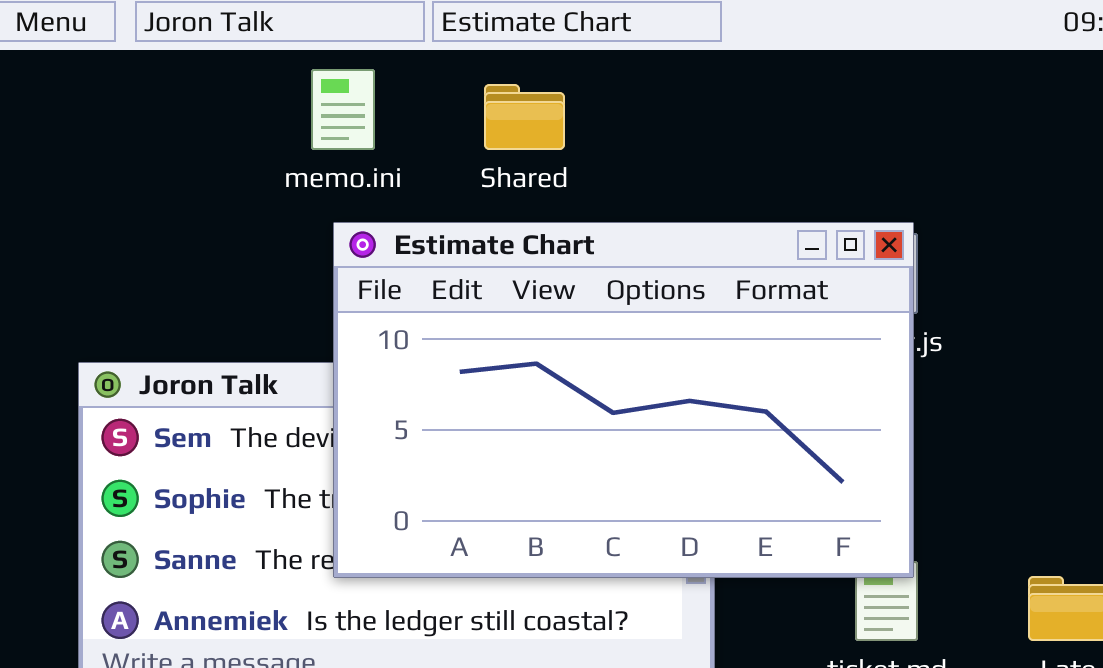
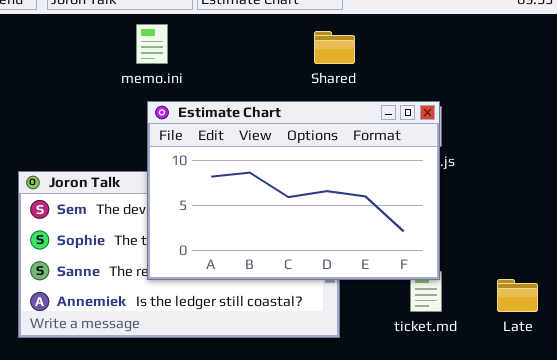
Shared: [484,84,565,150] -> [314,31,355,64], moved

